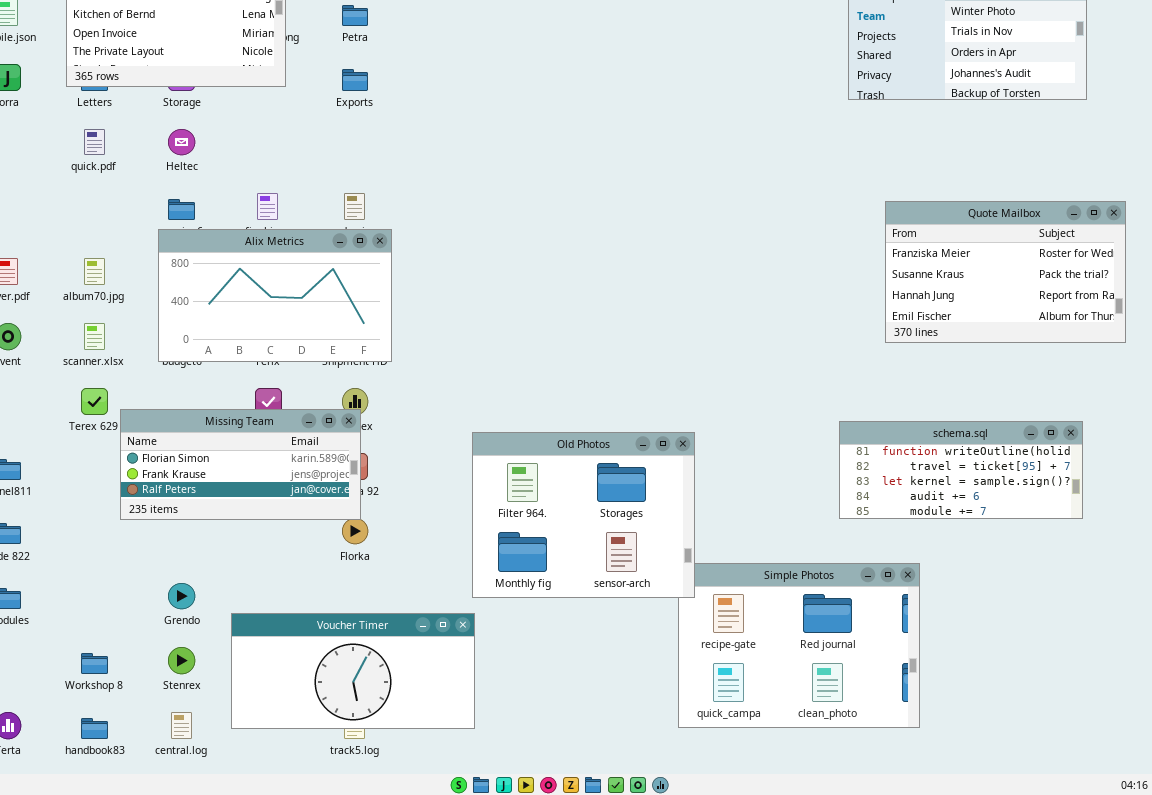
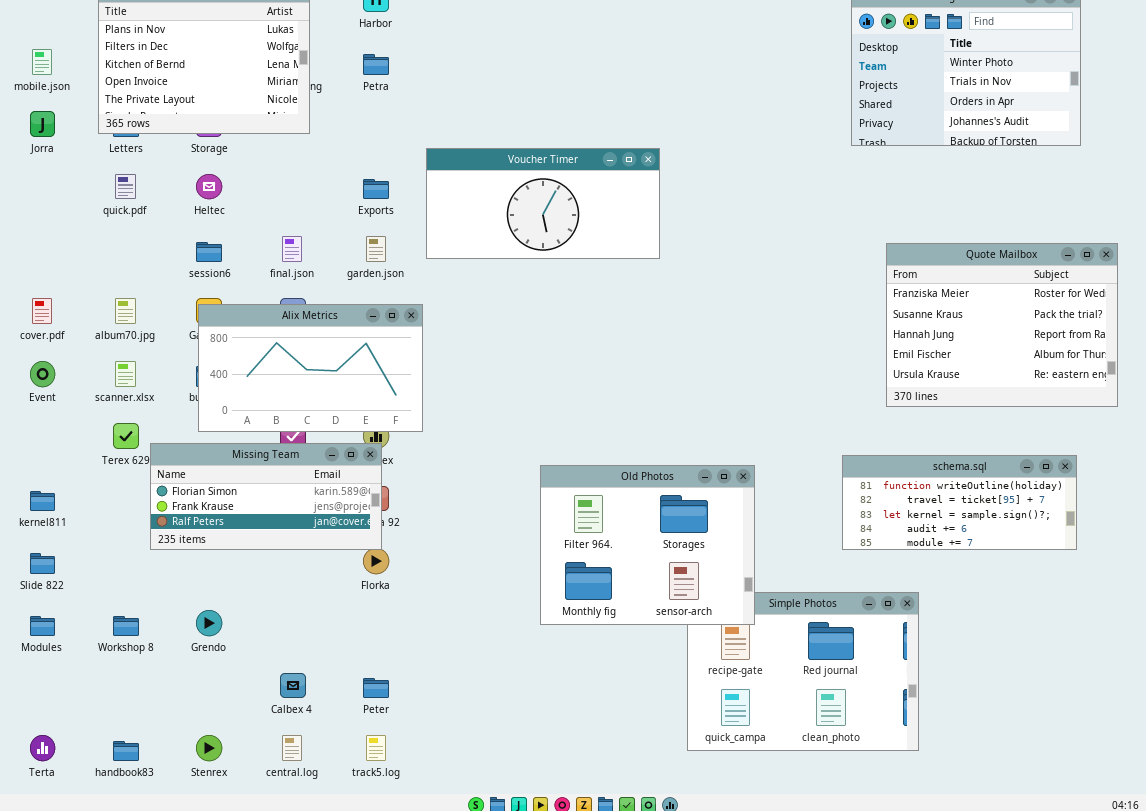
Exports: [342,69,368,91] -> [363,179,389,199], moved
Quote Mailbox: [885,201,1126,343] -> [886,243,1118,407], resized
Alix Metrics: [158,229,392,362] -> [198,304,423,432], moved
Old Photos: [472,432,695,598] -> [540,465,755,625], moved
Voucher Timer: [231,613,475,729] -> [426,148,660,259], moved
Stenrex: [168,647,195,674] -> [196,735,222,761], moved
Workshop 8: [81,653,108,674] -> [113,616,139,636], moved
central.log: [171,712,192,739] -> [282,735,302,761], moved

